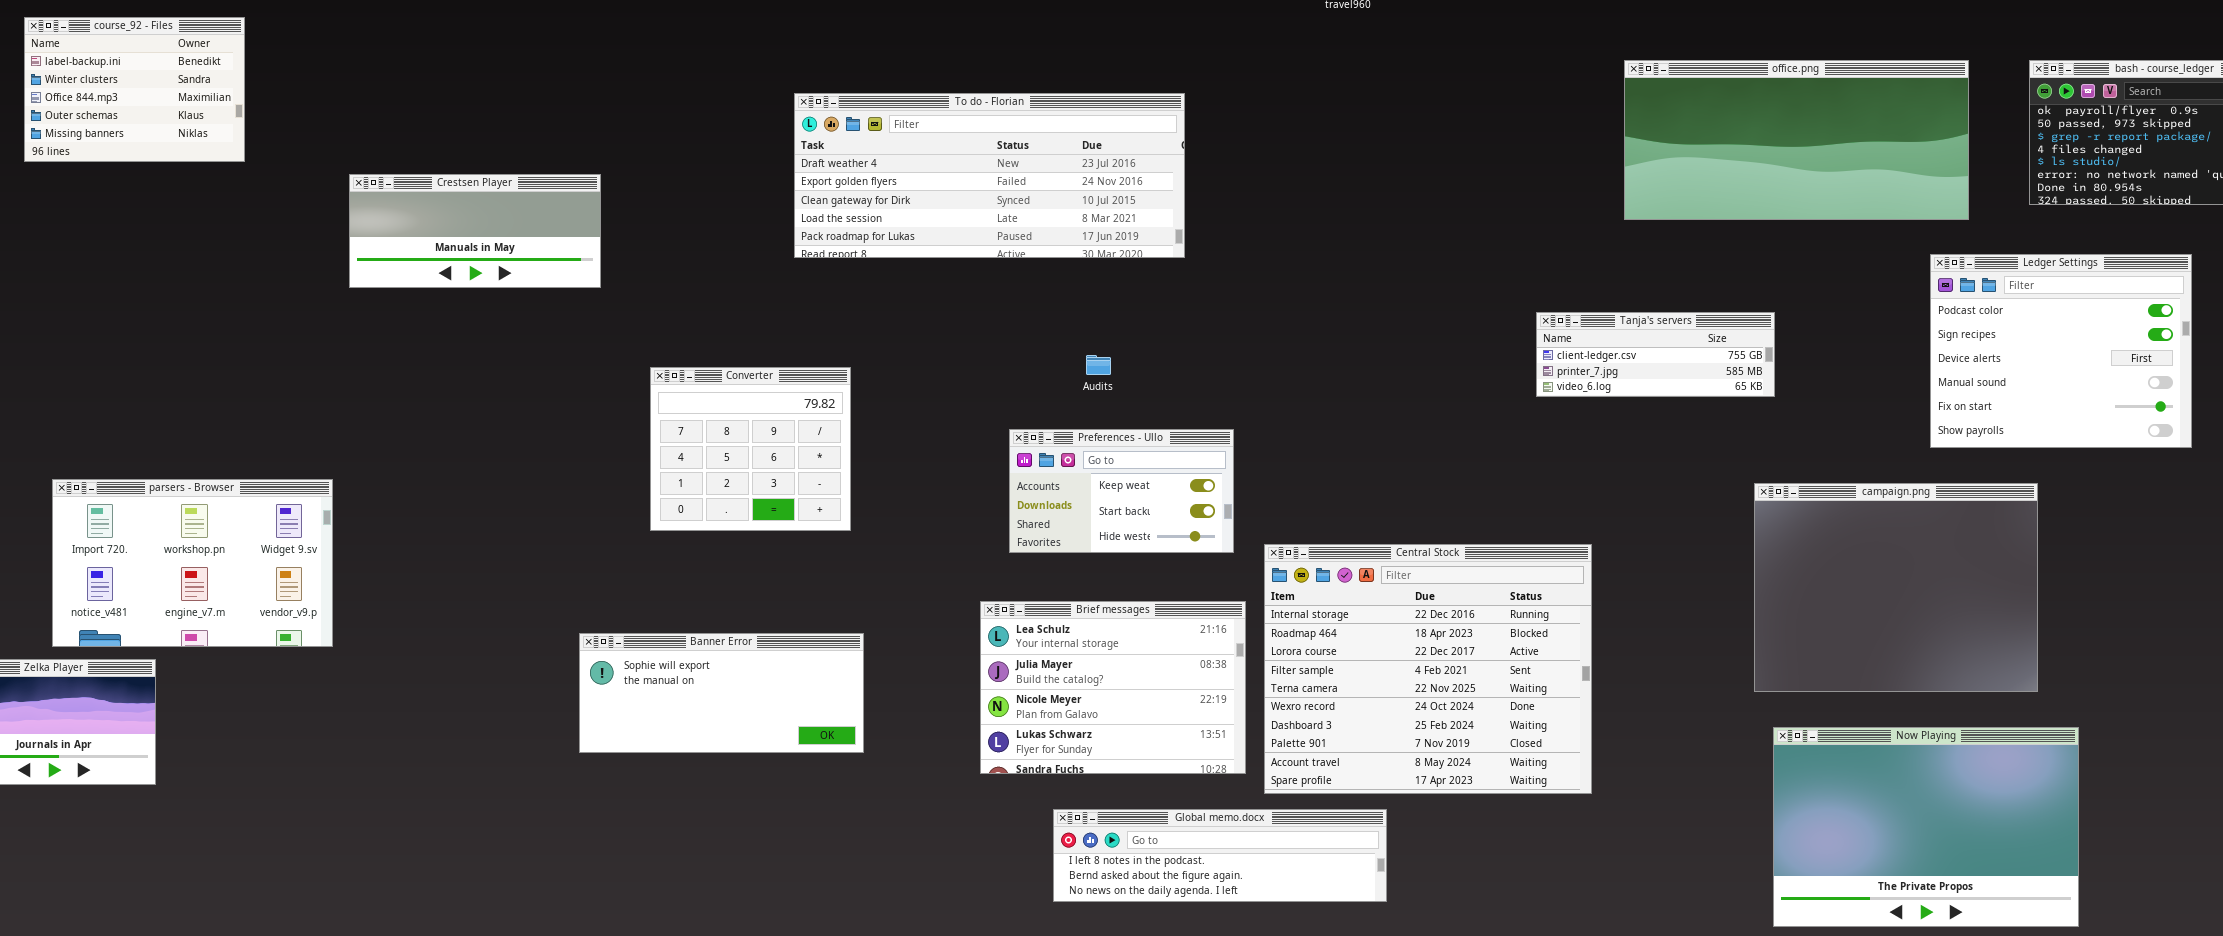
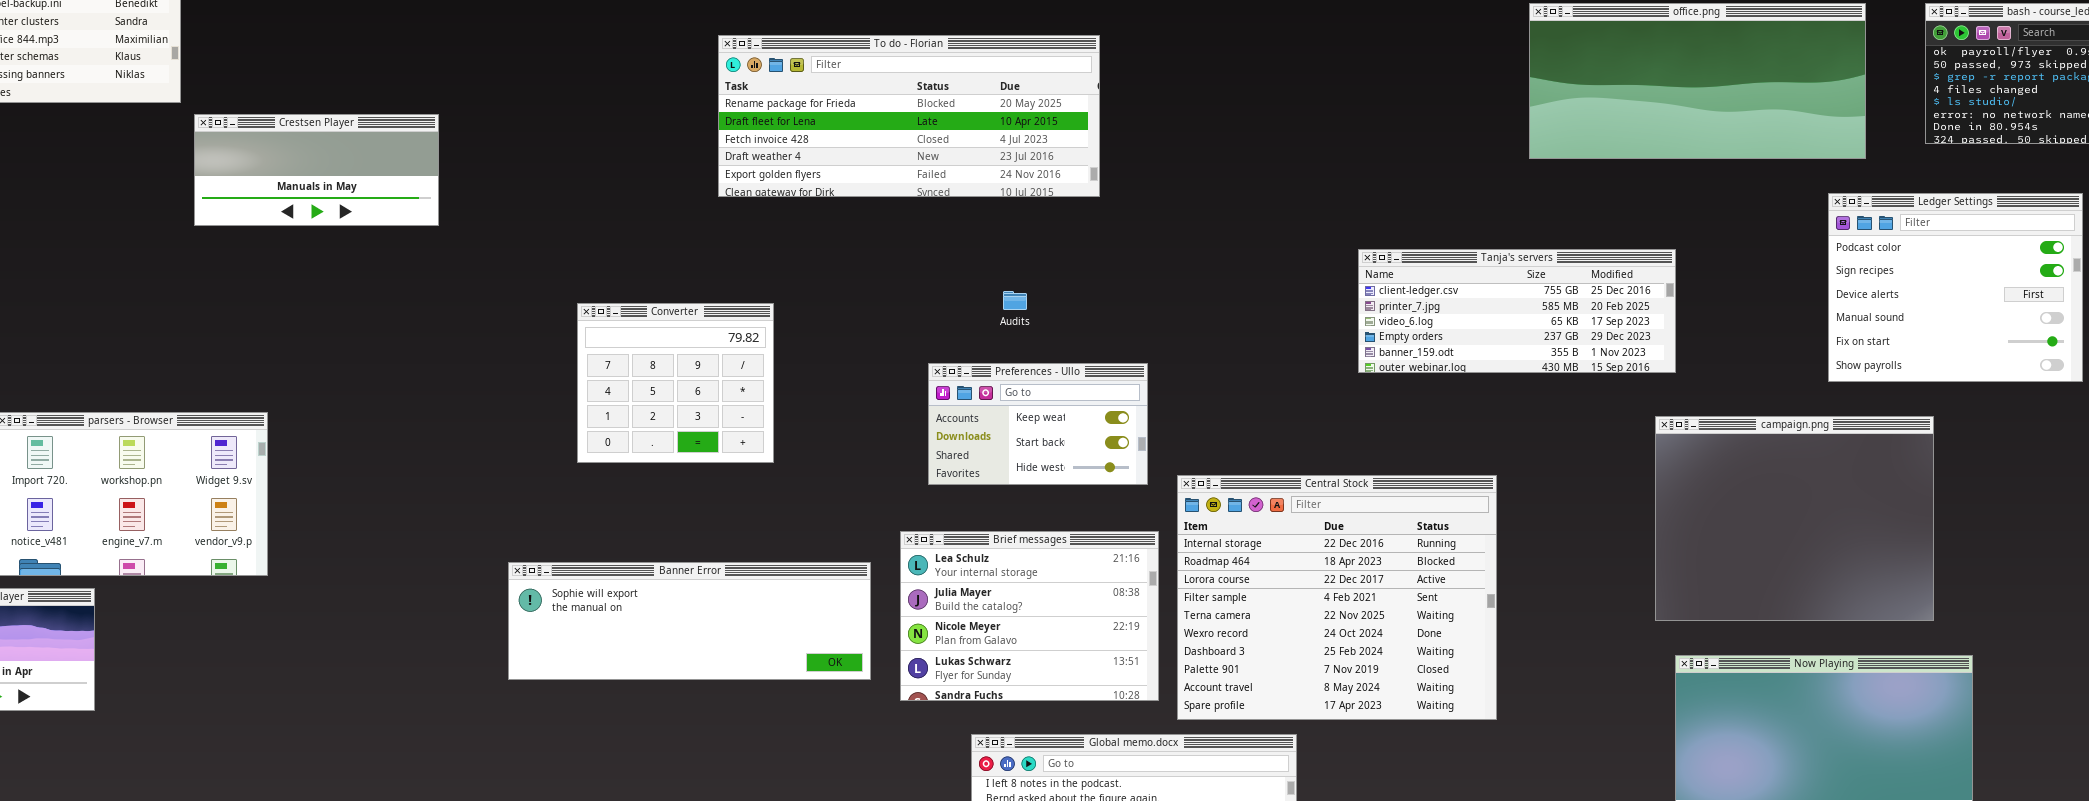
To do - Florian: [794,93,1185,258] -> [718,35,1100,197], scrolled up 3 rows
Crestsen Player: [349,174,601,288] -> [194,114,439,226], moved
Tanja's servers: [1536,312,1775,397] -> [1358,249,1676,373], resized
Banner Error: [579,633,864,753] -> [508,562,871,680], resized

